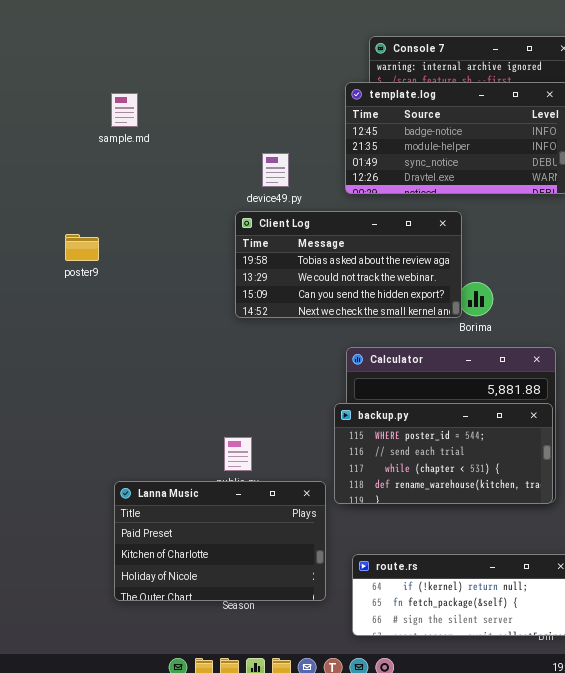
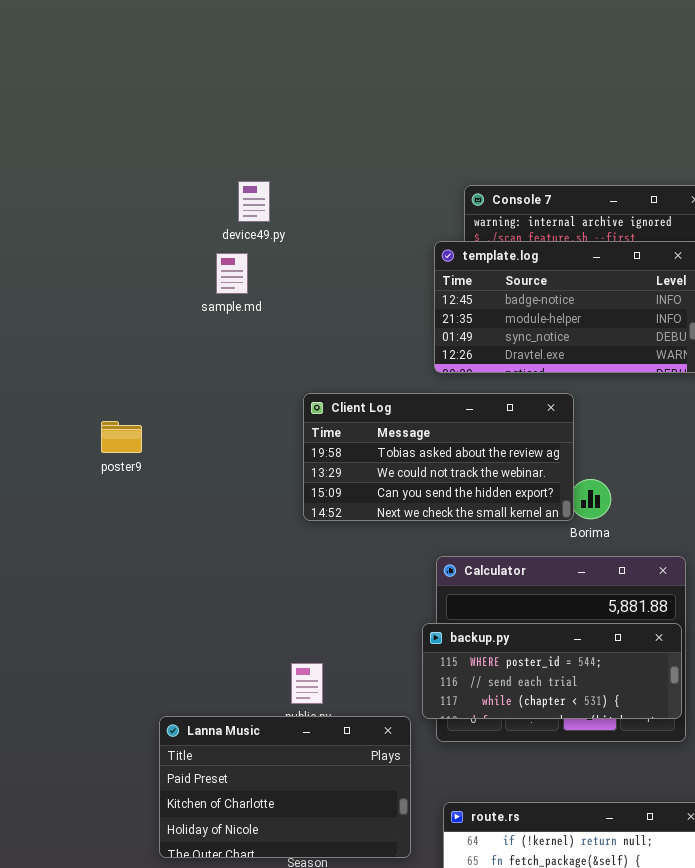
sample.md: [111,93,138,127] -> [216,253,248,294], moved
device49.py: [262,153,289,187] -> [238,181,270,222], moved
backup.py: [334,403,553,504] -> [422,623,682,719], resized

